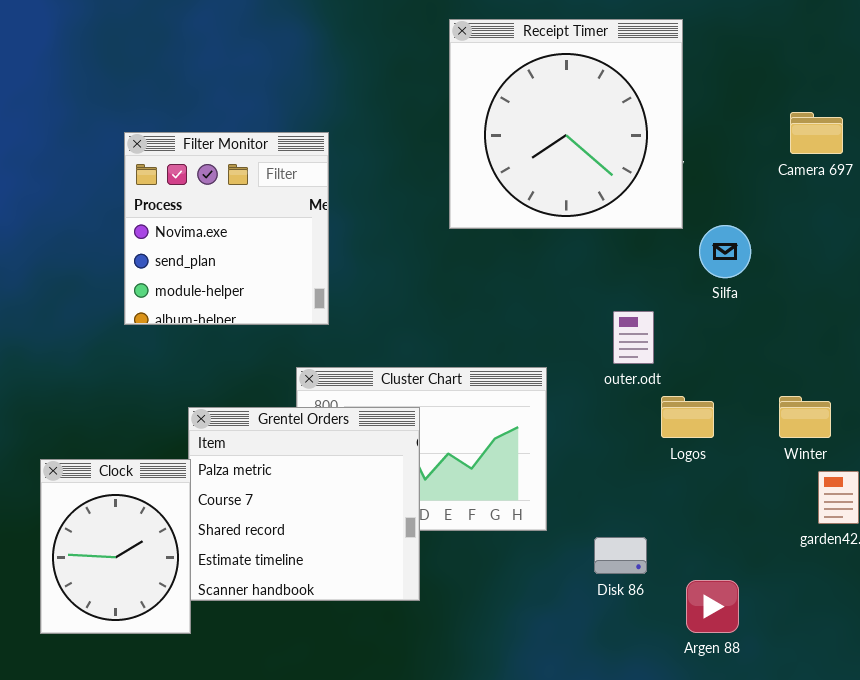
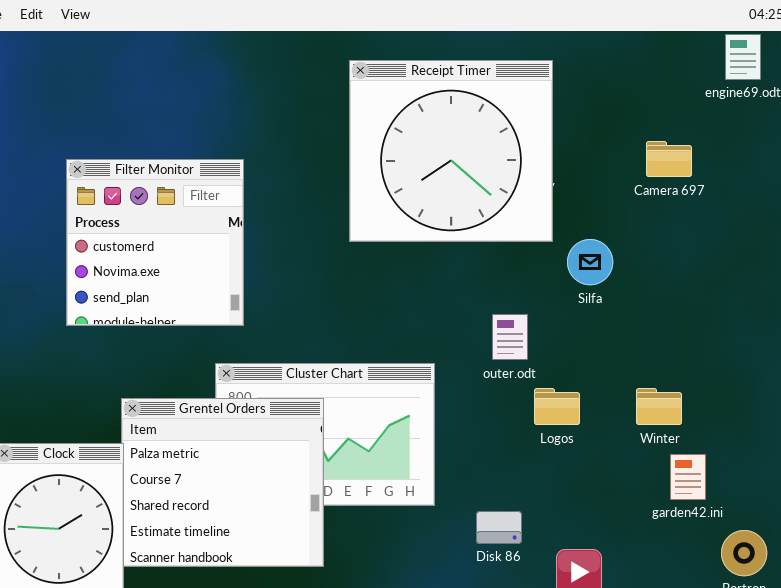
Filter Monitor: [124,132,329,325] -> [66,159,244,326], scrolled up 1 row

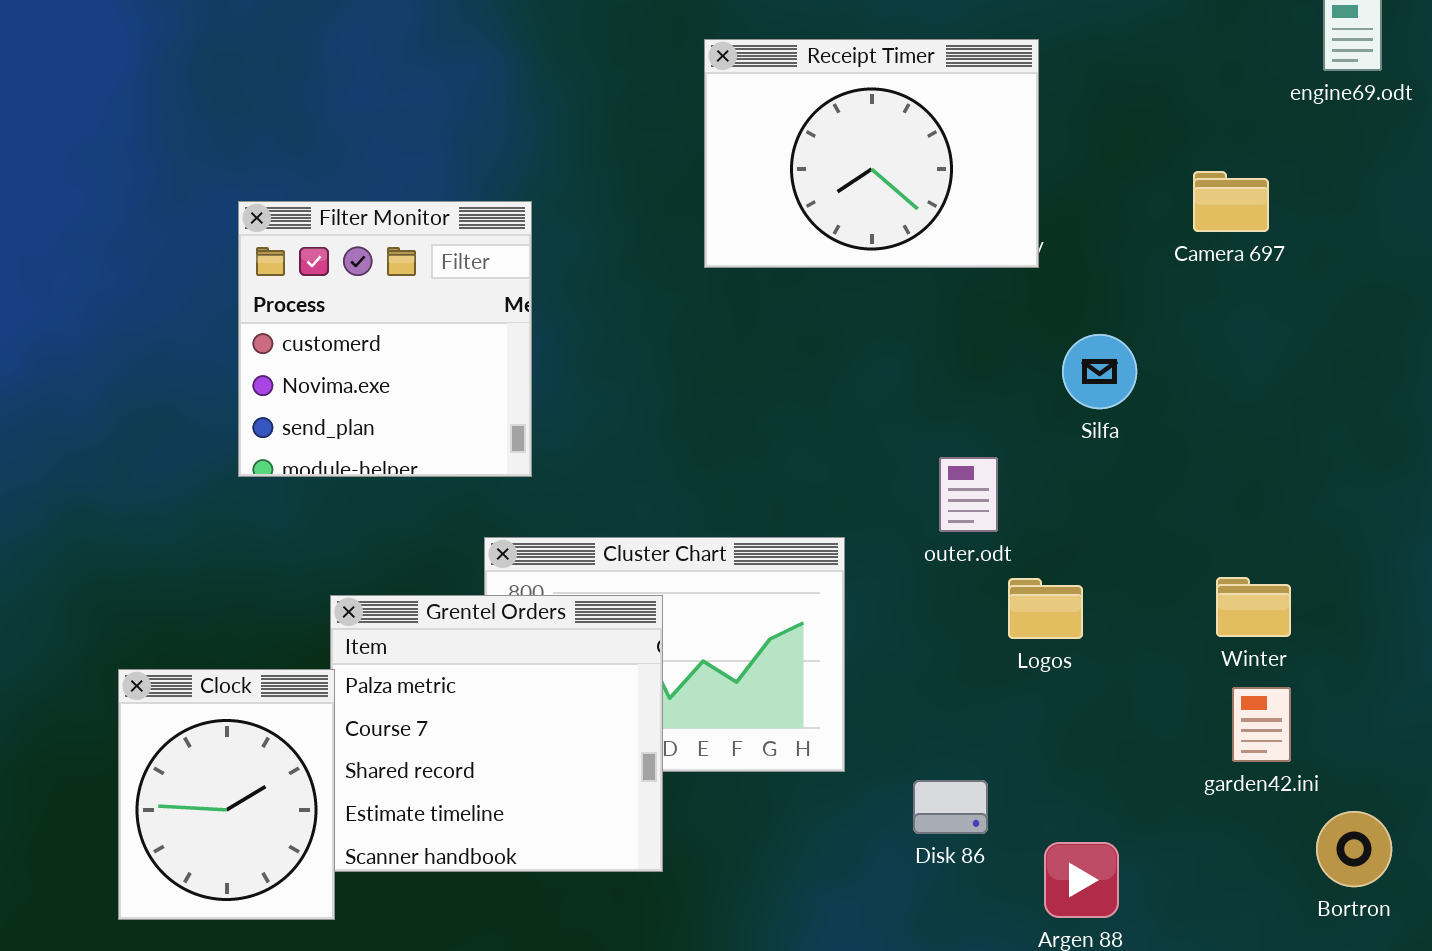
Receipt Timer: [349,60,553,242] -> [704,39,1039,268], resized
Winter: [636,388,682,425] -> [1216,577,1291,637], moved

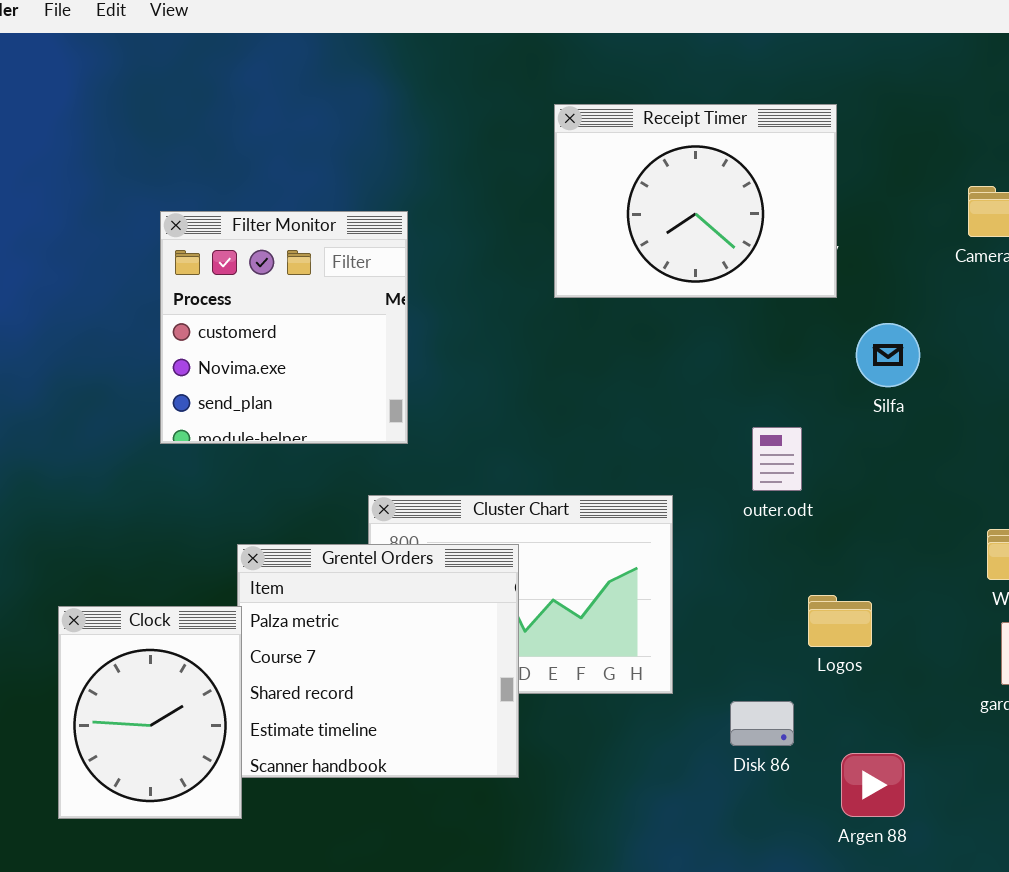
Receipt Timer: [704,39,1039,268] -> [554,104,837,298], moved
Logos: [1008,578,1083,639] -> [808,595,872,647], moved

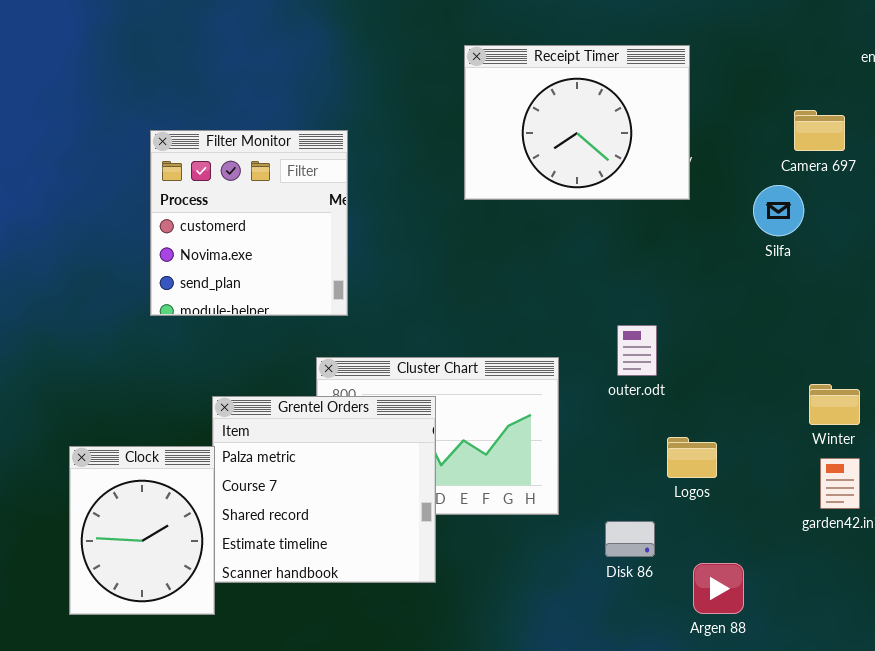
Silfa: [856,323,920,387] -> [753,185,804,236], moved
outer.odt: [752,427,802,491] -> [617,325,657,376], moved

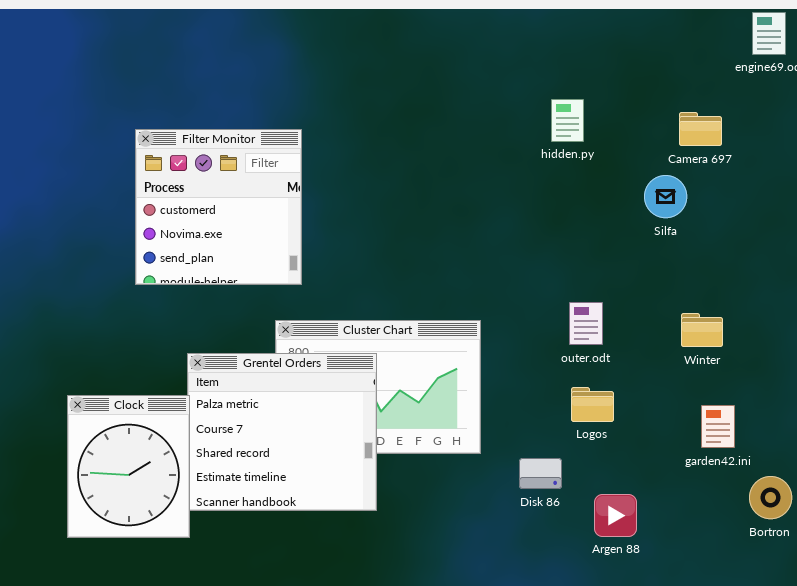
Receipt Timer: [464,45,690,200] -> none, closed
outer.odt: [617,325,657,376] -> [569,302,603,345], moved
Winter: [809,384,860,425] -> [681,313,723,347], moved

